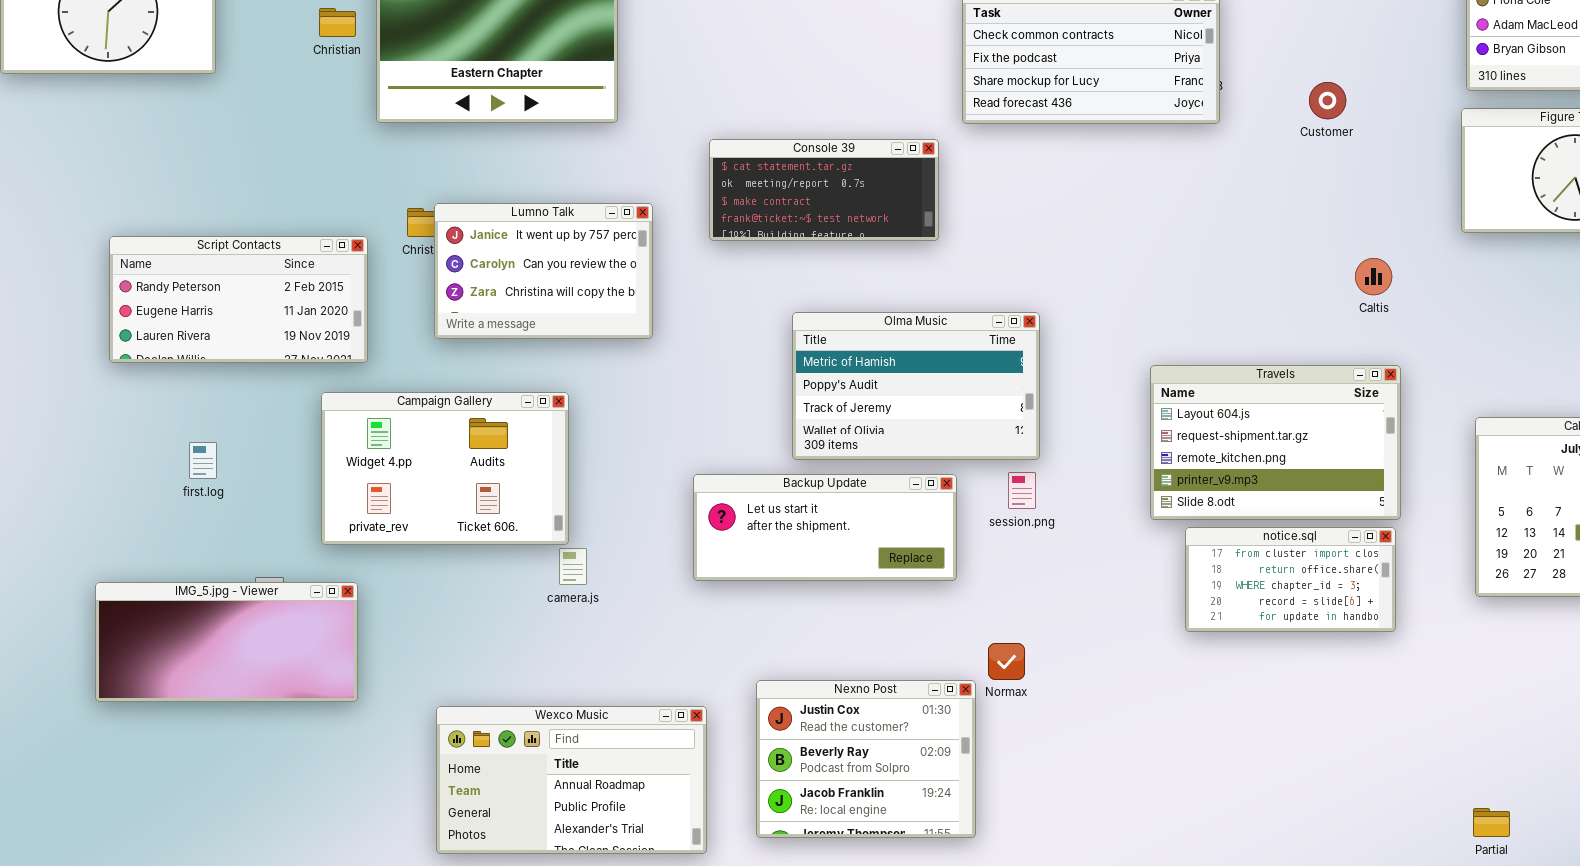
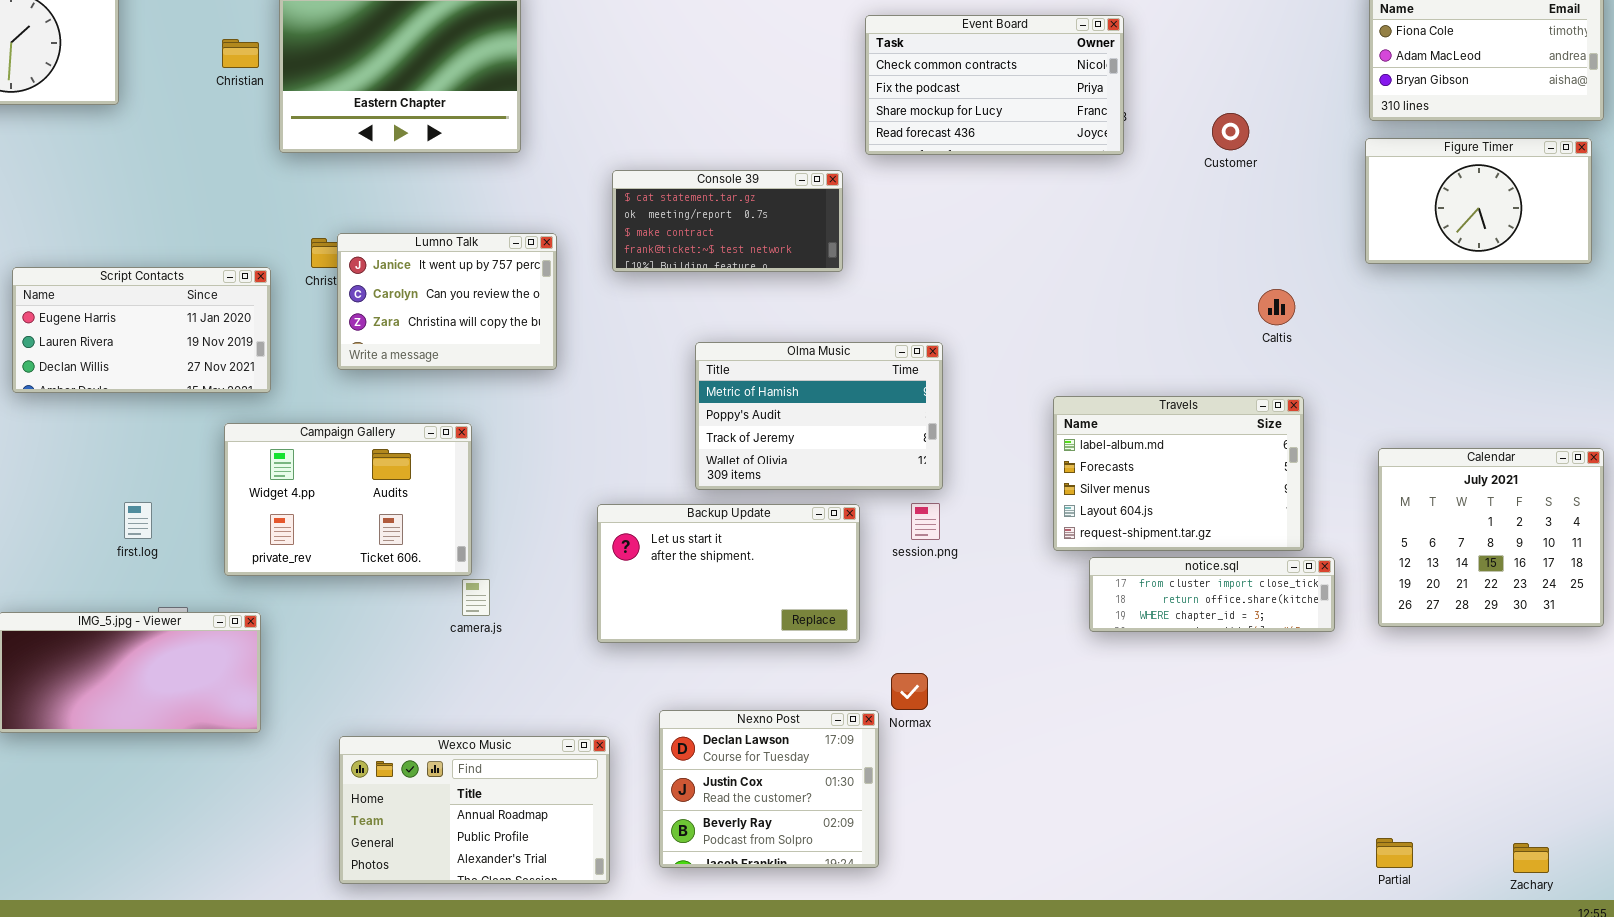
Script Contacts: [109,236,368,363] -> [12,267,271,393], scrolled down 1 row
Travels: [1150,365,1401,520] -> [1053,396,1304,551], scrolled up 3 rows
first.log: [189,442,217,479] -> [124,502,152,539], moved
Backup Update: [693,474,957,581] -> [597,504,860,643], resized
notice.sql: [1185,527,1396,632] -> [1089,557,1335,632], resized
Nexno Post: [756,680,976,838] -> [659,710,879,868], scrolled up 1 row

